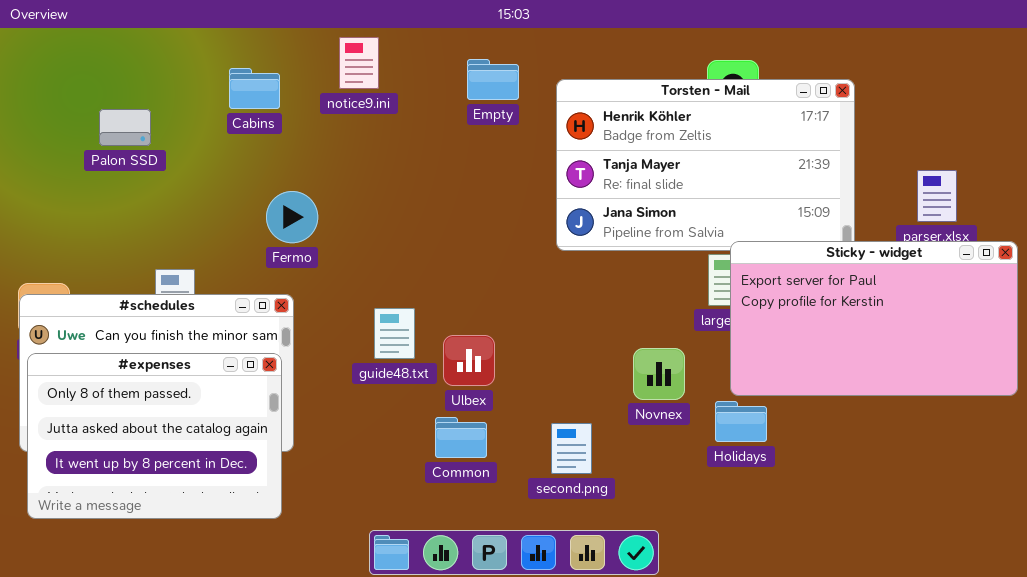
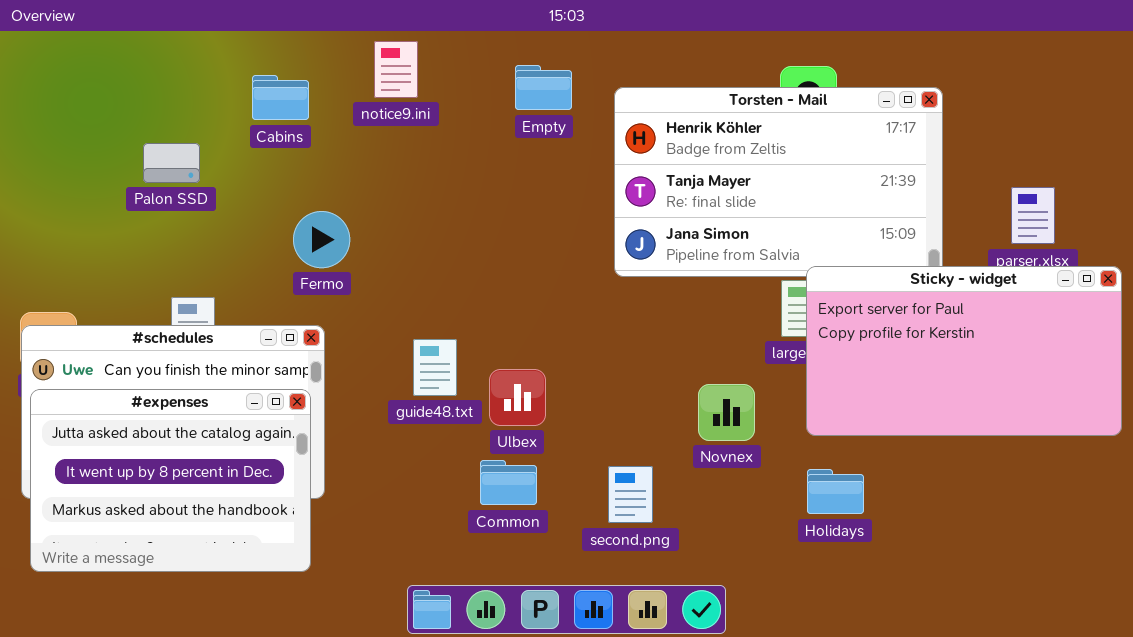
Palon SSD: [99,109,151,146] -> [143,143,200,183], moved
#expenses: [27,353,282,519] -> [30,389,311,572], scrolled down 1 row
Holidays: [715,401,767,442] -> [807,469,864,514], moved

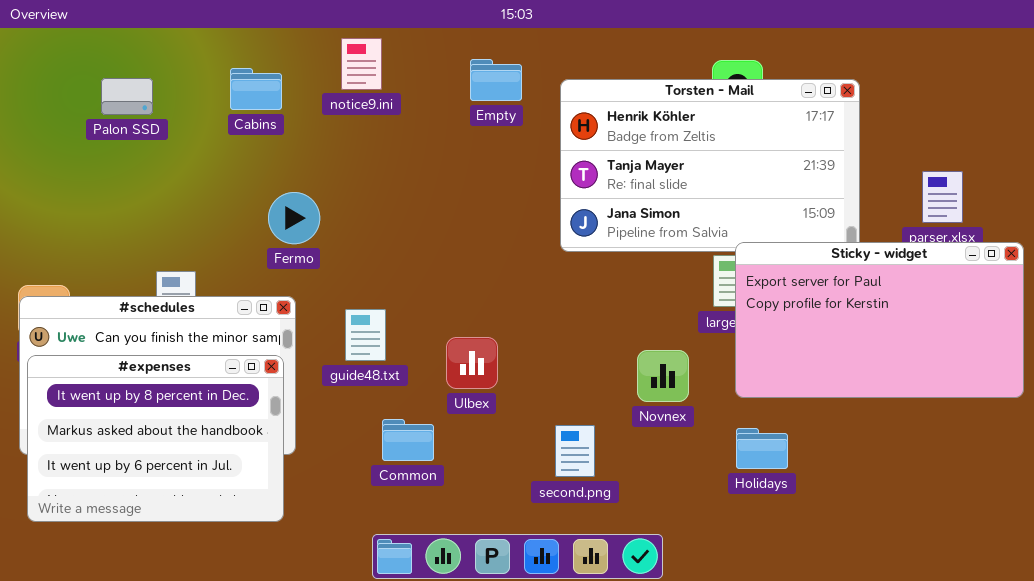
Palon SSD: [143,143,200,183] -> [101,78,153,115], moved
guide48.txt: [413,339,457,396] -> [345,309,386,361], moved
#expenses: [30,389,311,572] -> [27,355,284,522], scrolled down 1 row
Common: [480,460,537,505] -> [382,419,434,461], moved

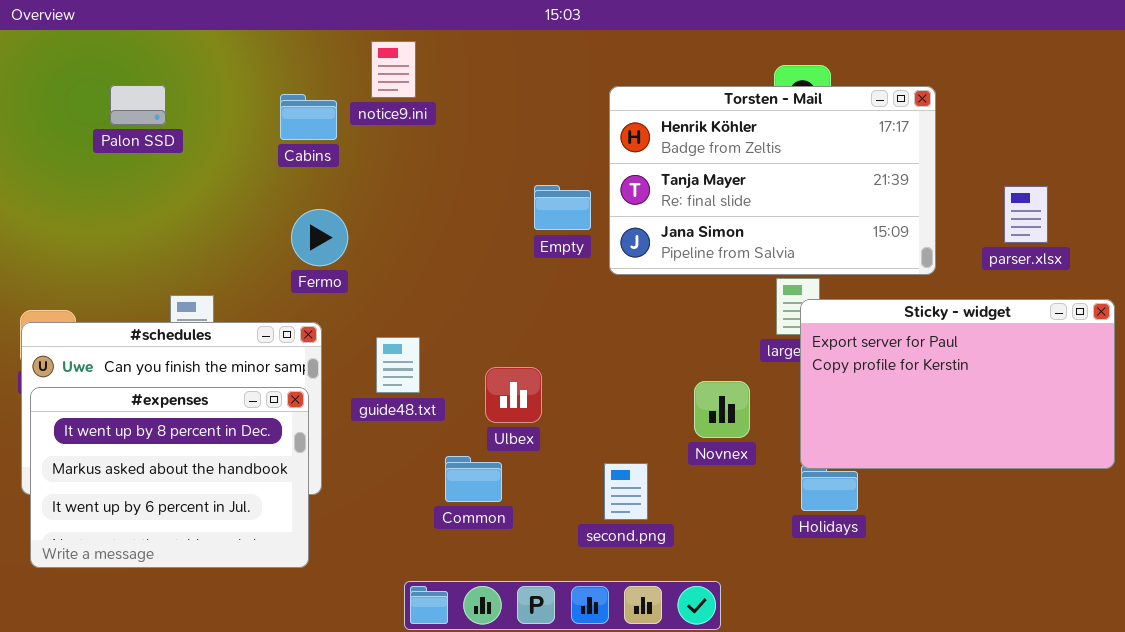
Empty: [470,59,522,101] -> [534,185,591,230], moved
Cabins: [230,68,282,110] -> [280,94,337,140], moved
Sticky - widget: [735,242,1024,398] -> [800,299,1115,469], moved
Common: [382,419,434,461] -> [445,456,502,502], moved

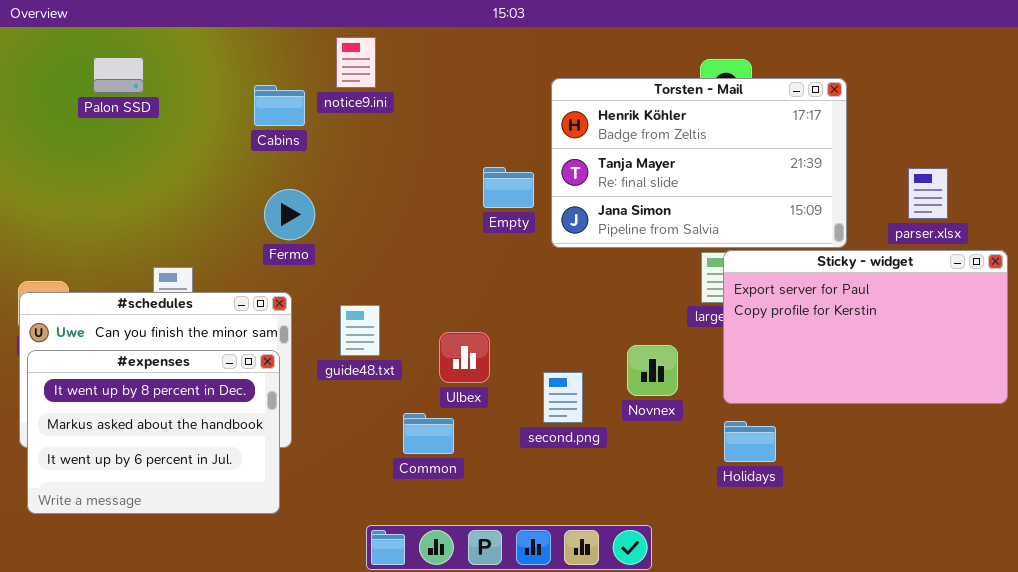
Palon SSD: [110,85,166,125] -> [93,57,144,93], moved
Sticky - widget: [800,299,1115,469] -> [723,250,1008,404], moved
second.png: [604,463,648,520] -> [543,372,583,423], moved

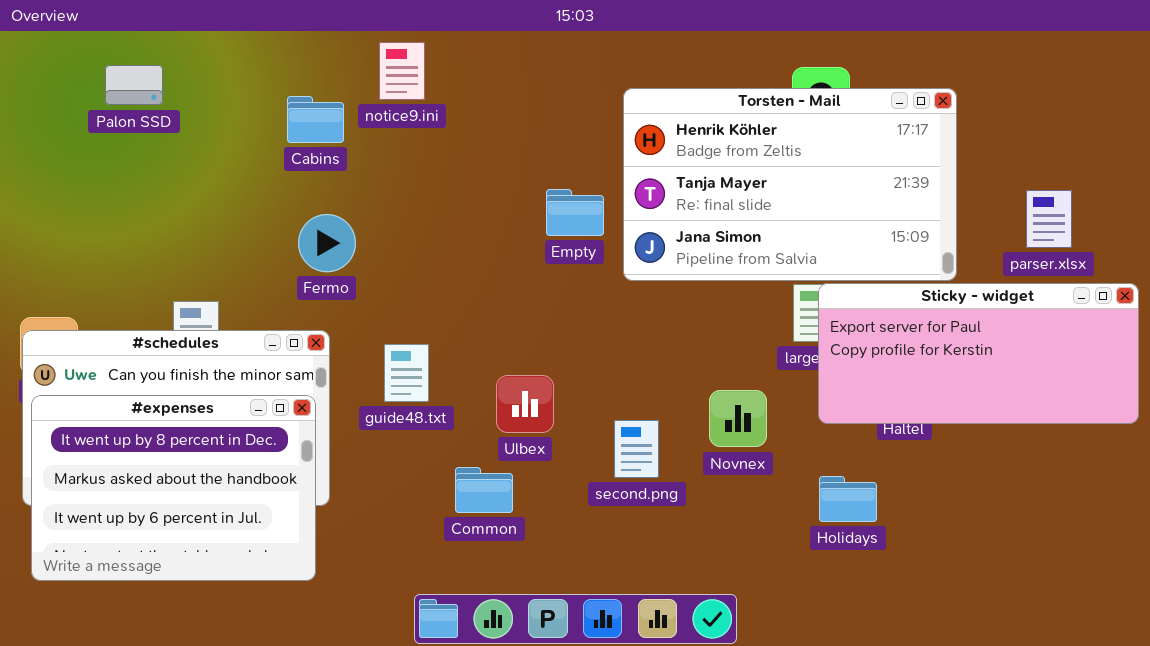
Sticky - widget: [723,250,1008,404] -> [818,283,1139,424], resized

